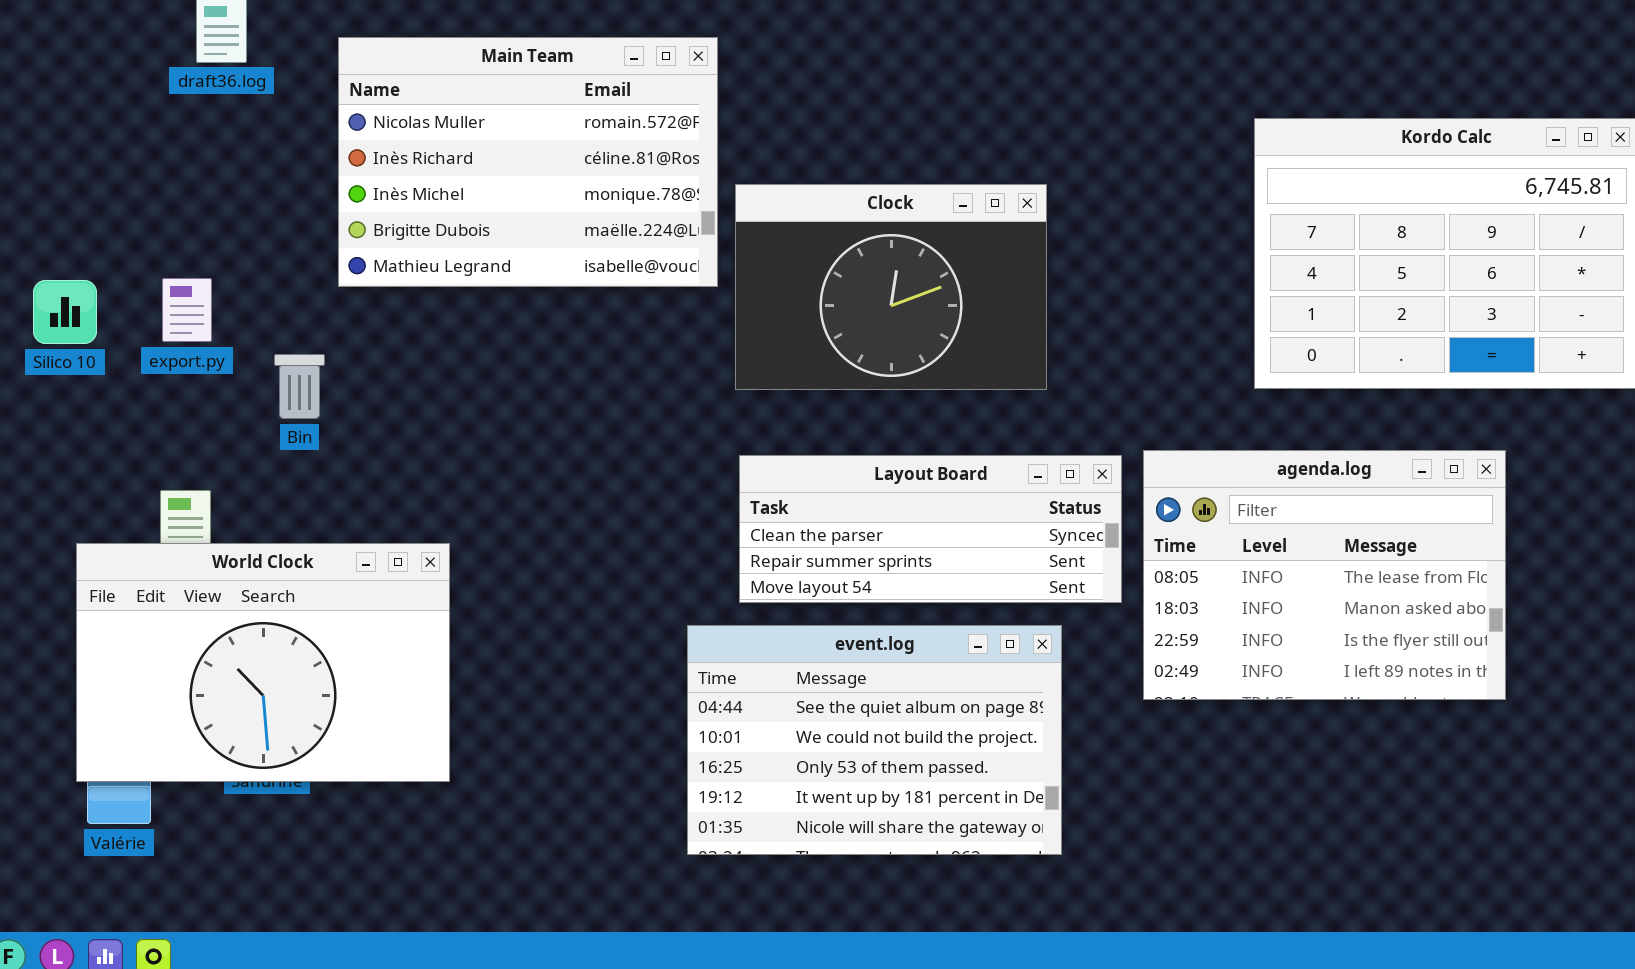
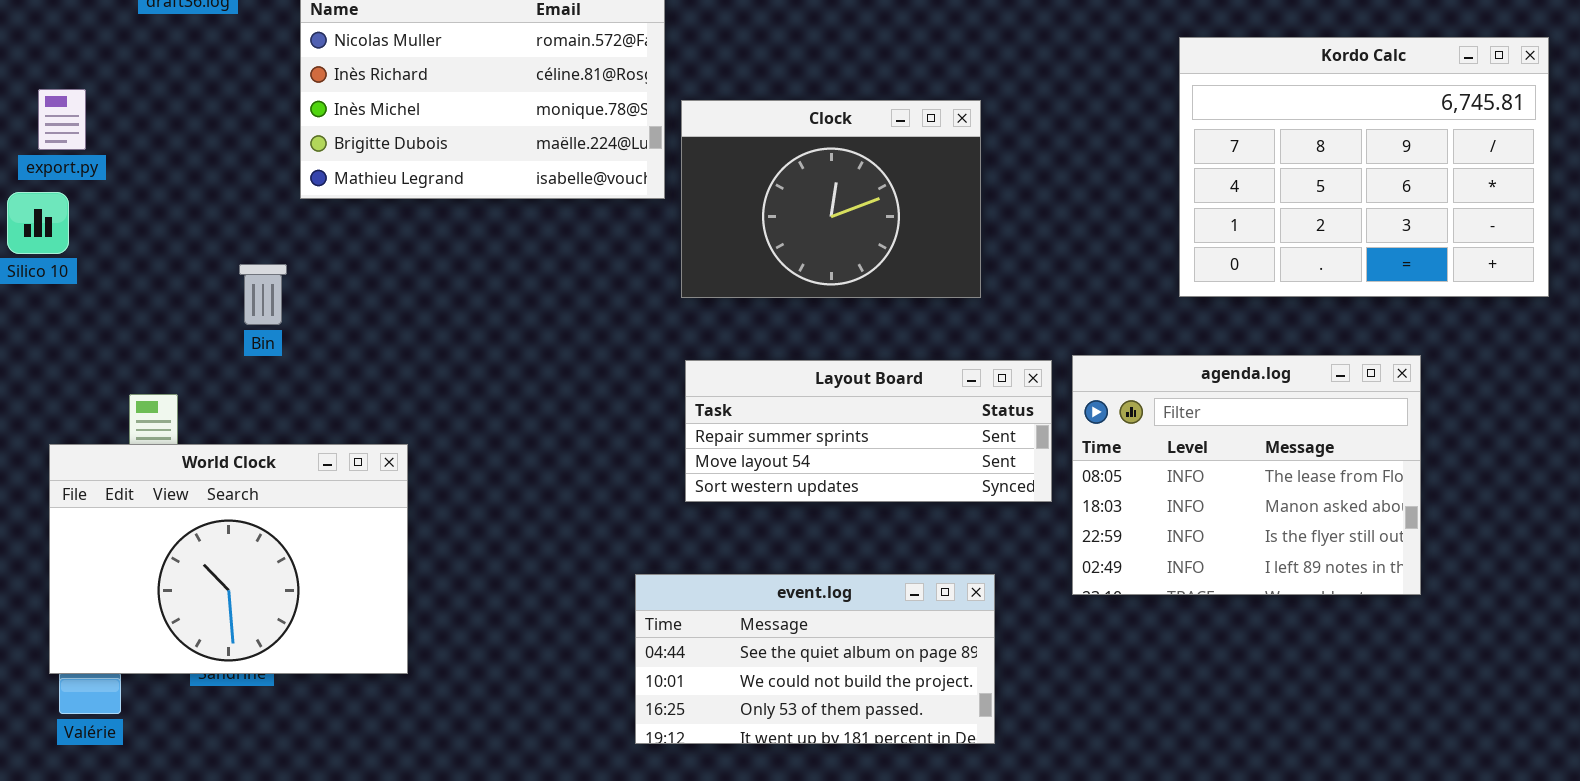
export.py: [162,278,212,342] -> [38,89,86,150], moved
Layout Board: [739,455,1122,603] -> [685,360,1052,502], scrolled down 1 row
event.log: [687,625,1062,855] -> [635,574,995,744], resized

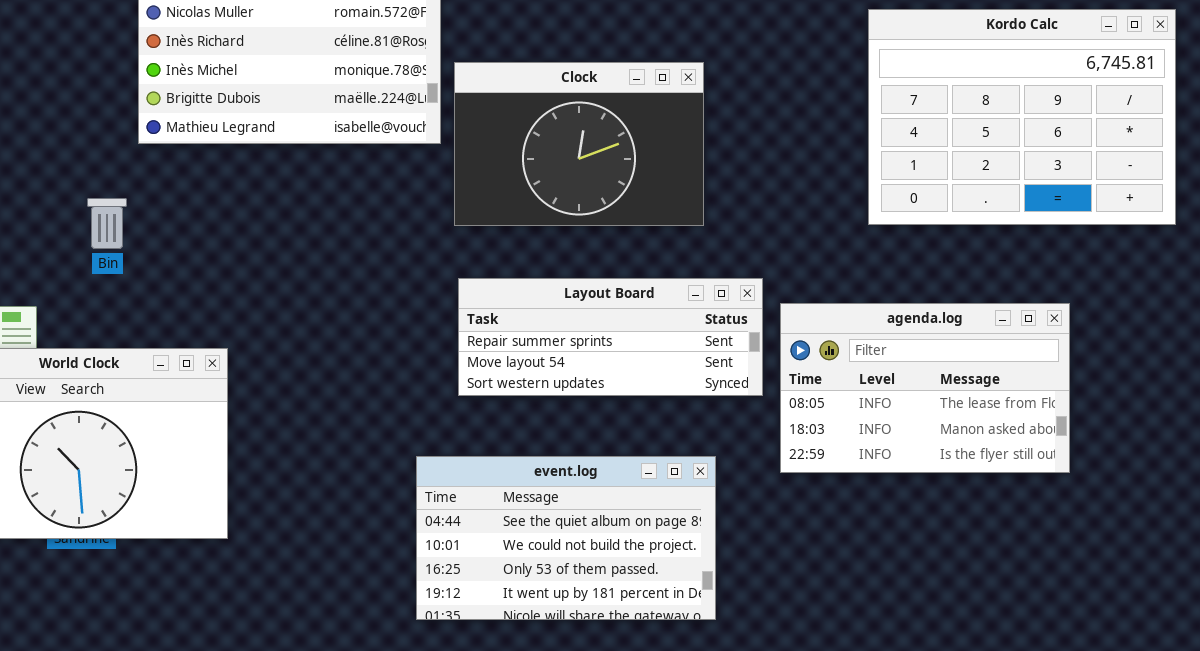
agenda.log: [1072,355,1421,595] -> [780,303,1070,473], resized
event.log: [635,574,995,744] -> [416,456,716,620], resized

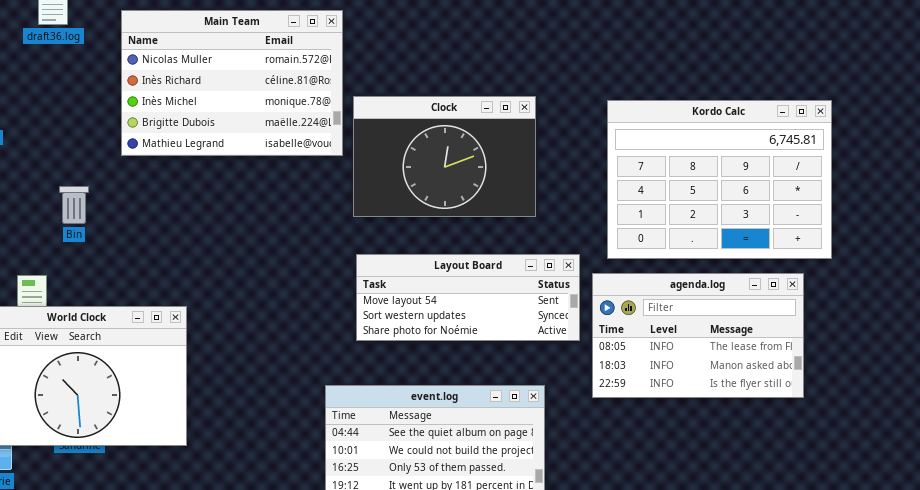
Kordo Calc: [868,9,1176,225] -> [607,100,832,259], moved
Bin: [87,198,127,249] -> [59,186,89,224], moved
Layout Board: [458,278,763,396] -> [356,254,580,341], scrolled down 1 row

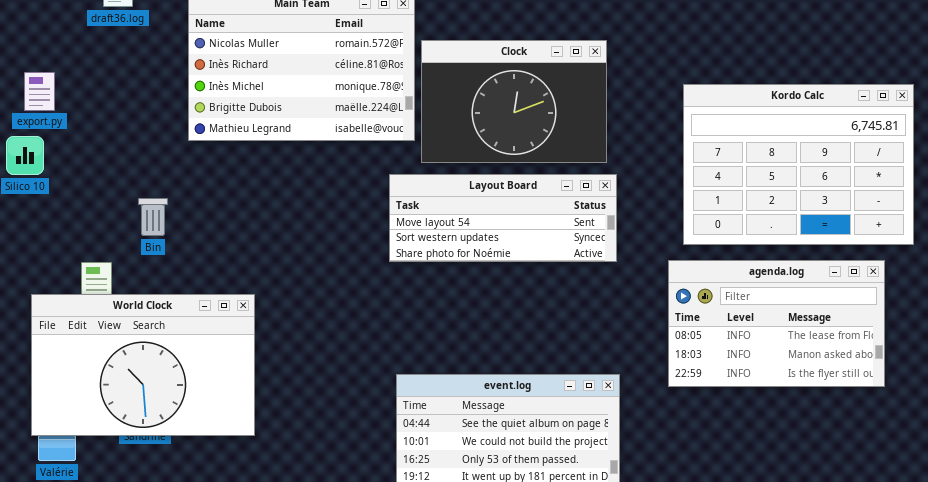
Clock: [353,96,536,217] -> [421,40,607,163], moved
Bin: [59,186,89,224] -> [138,198,168,236], moved
Layout Board: [356,254,580,341] -> [389,174,617,262], moved

